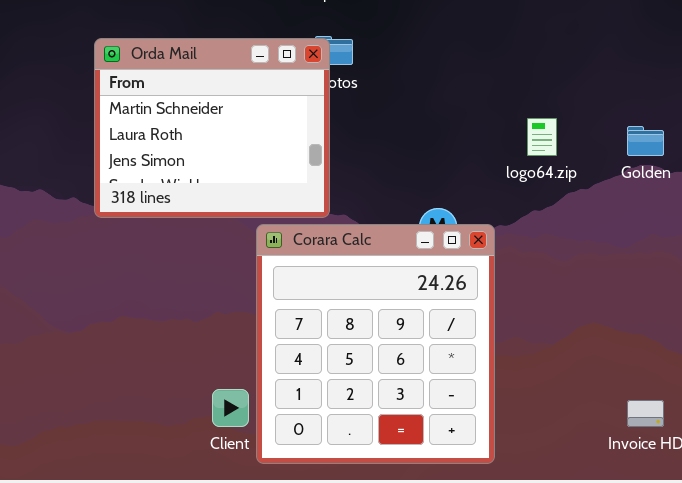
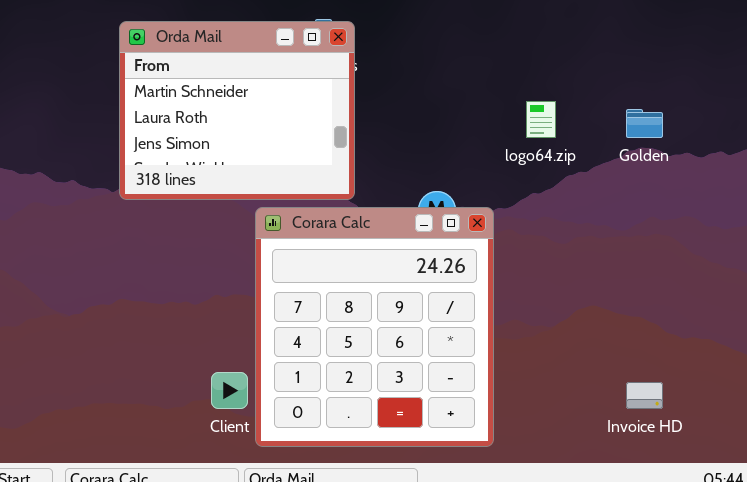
Orda Mail: [94,38,330,218] -> [119,21,355,200], moved

